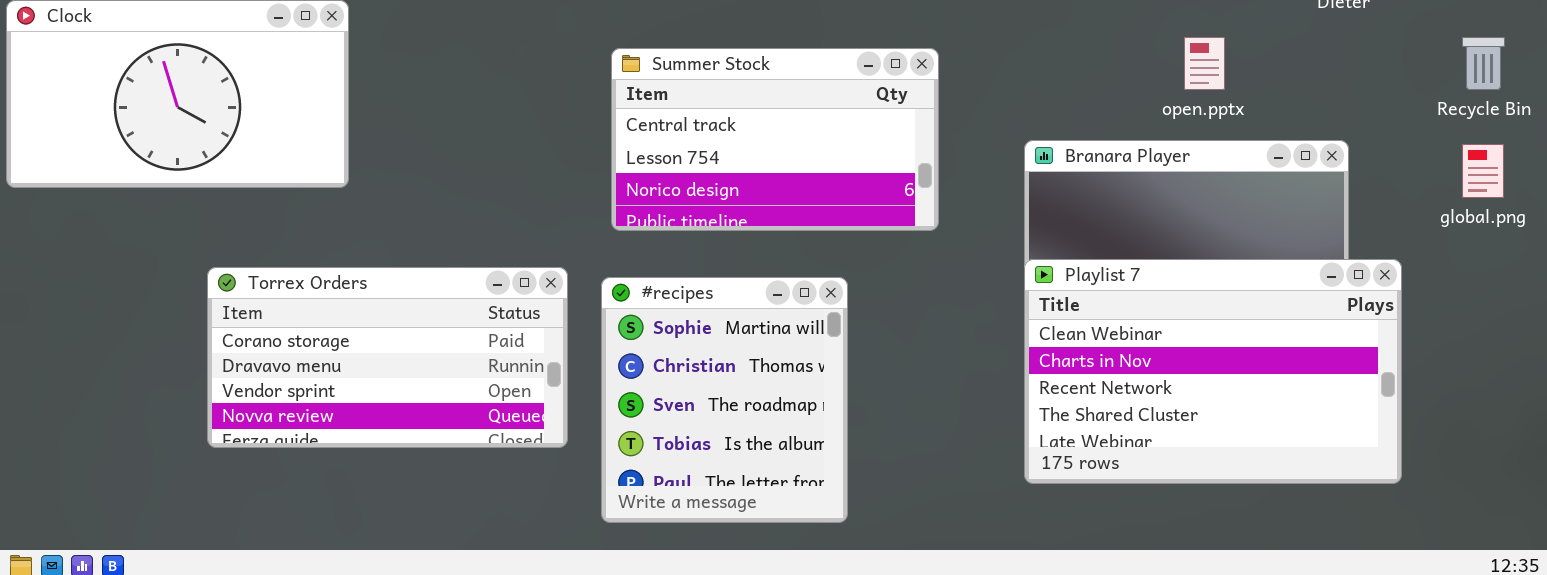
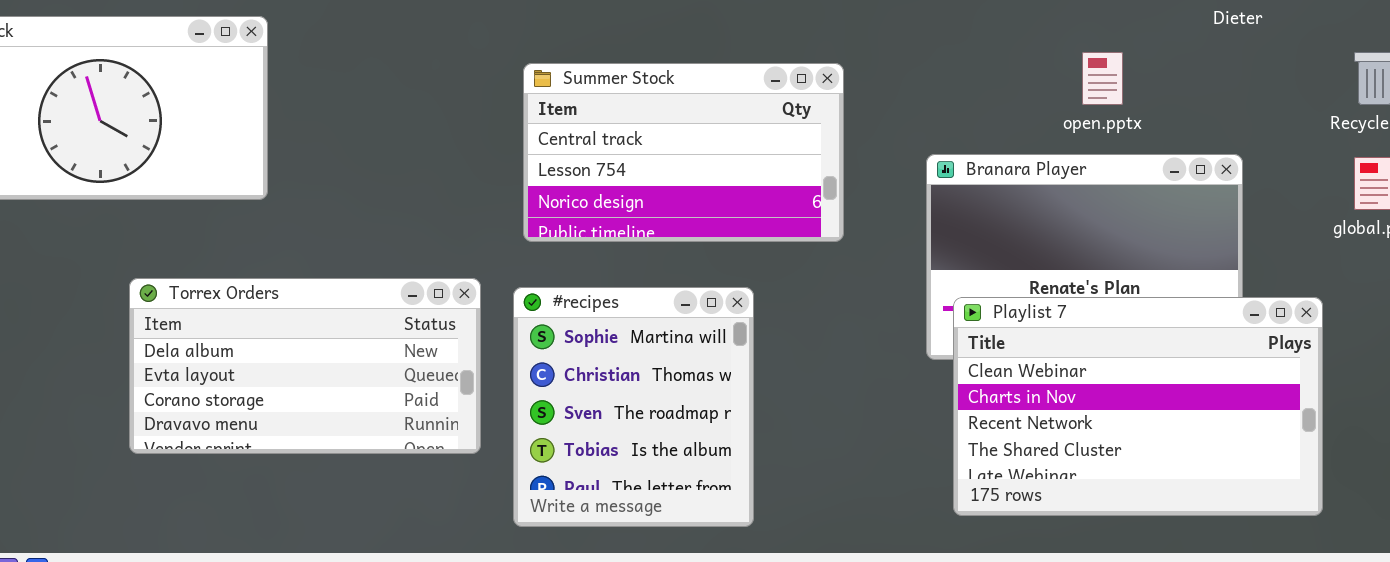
Playlist 7: [1024,259,1402,484] -> [953,297,1323,516], moved
Torrex Orders: [207,267,568,448] -> [129,278,481,454], scrolled up 2 rows

